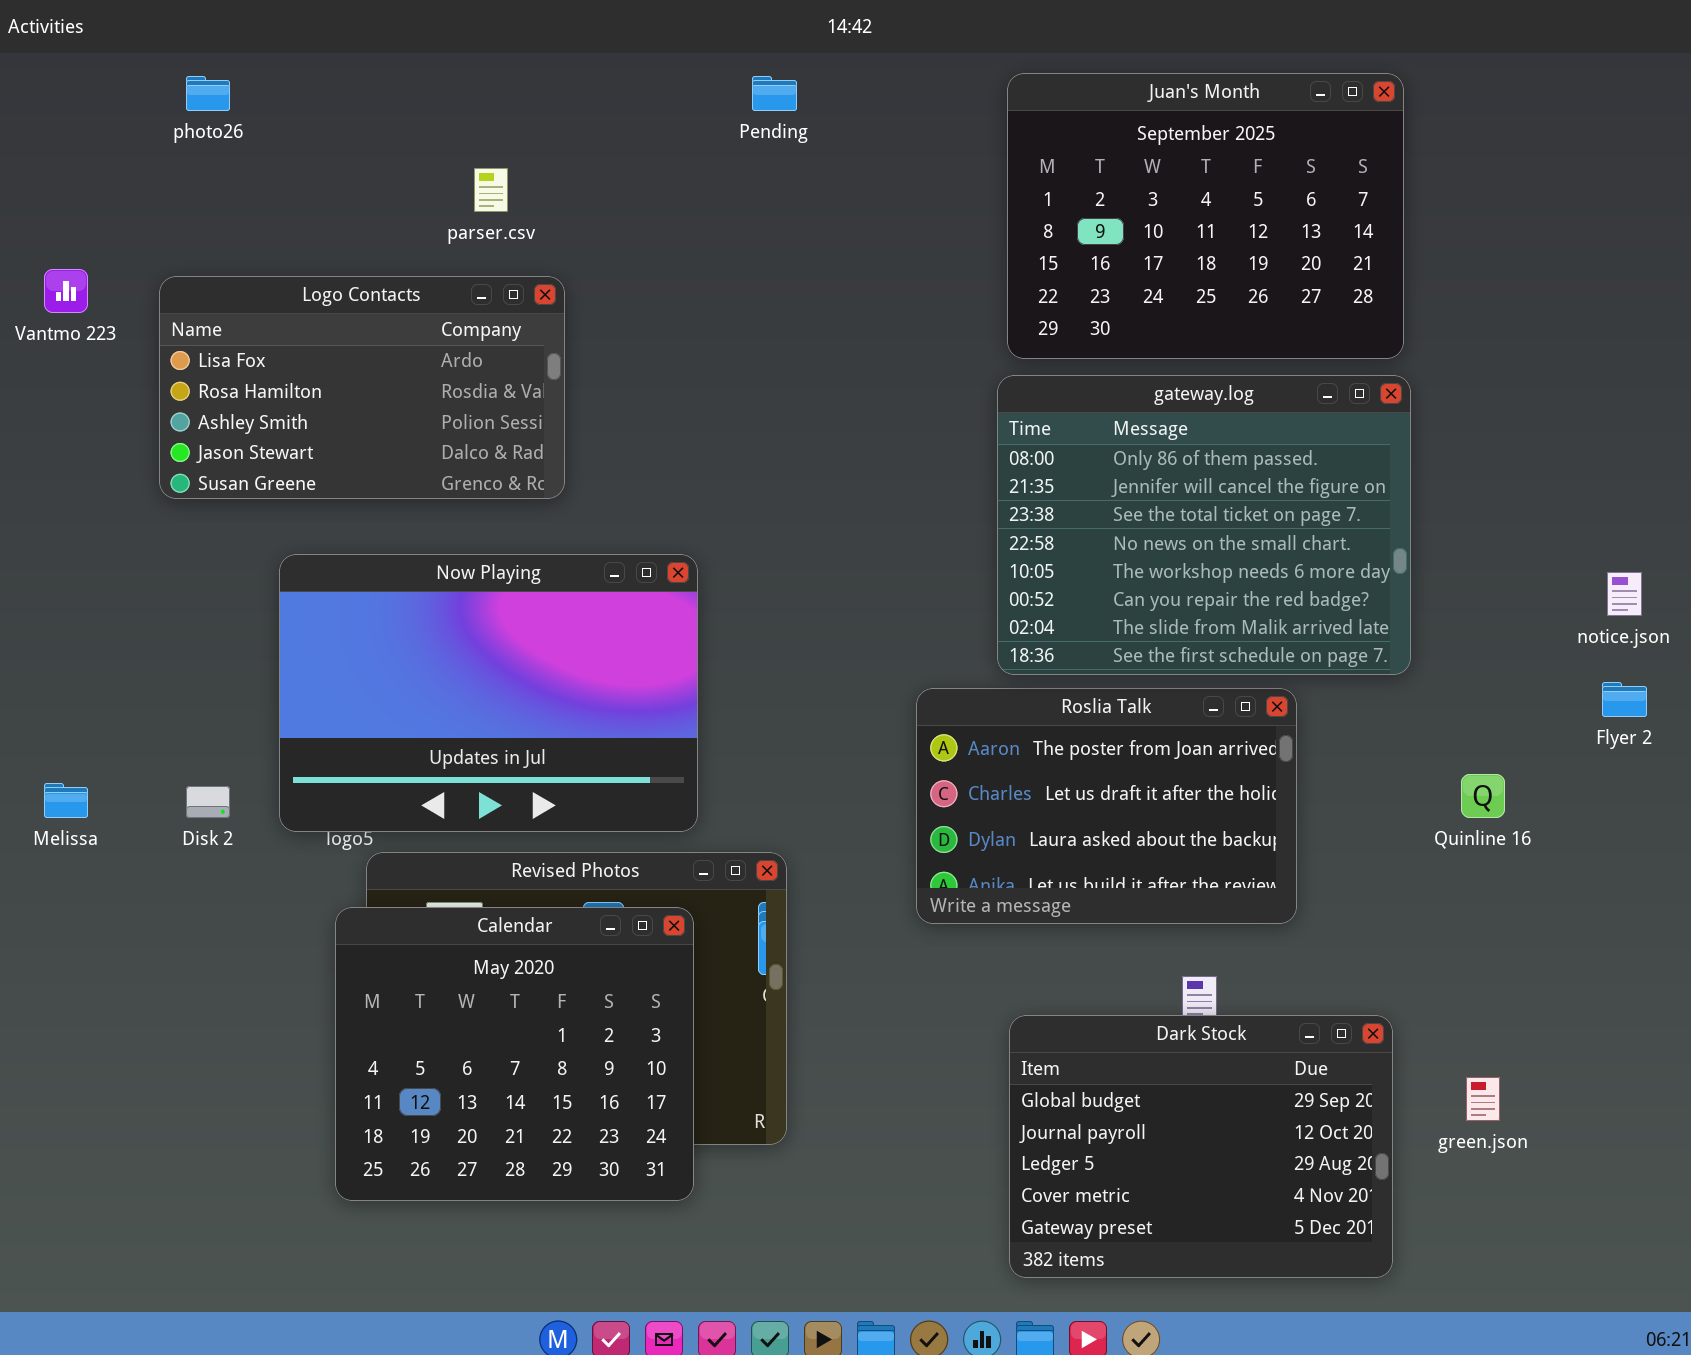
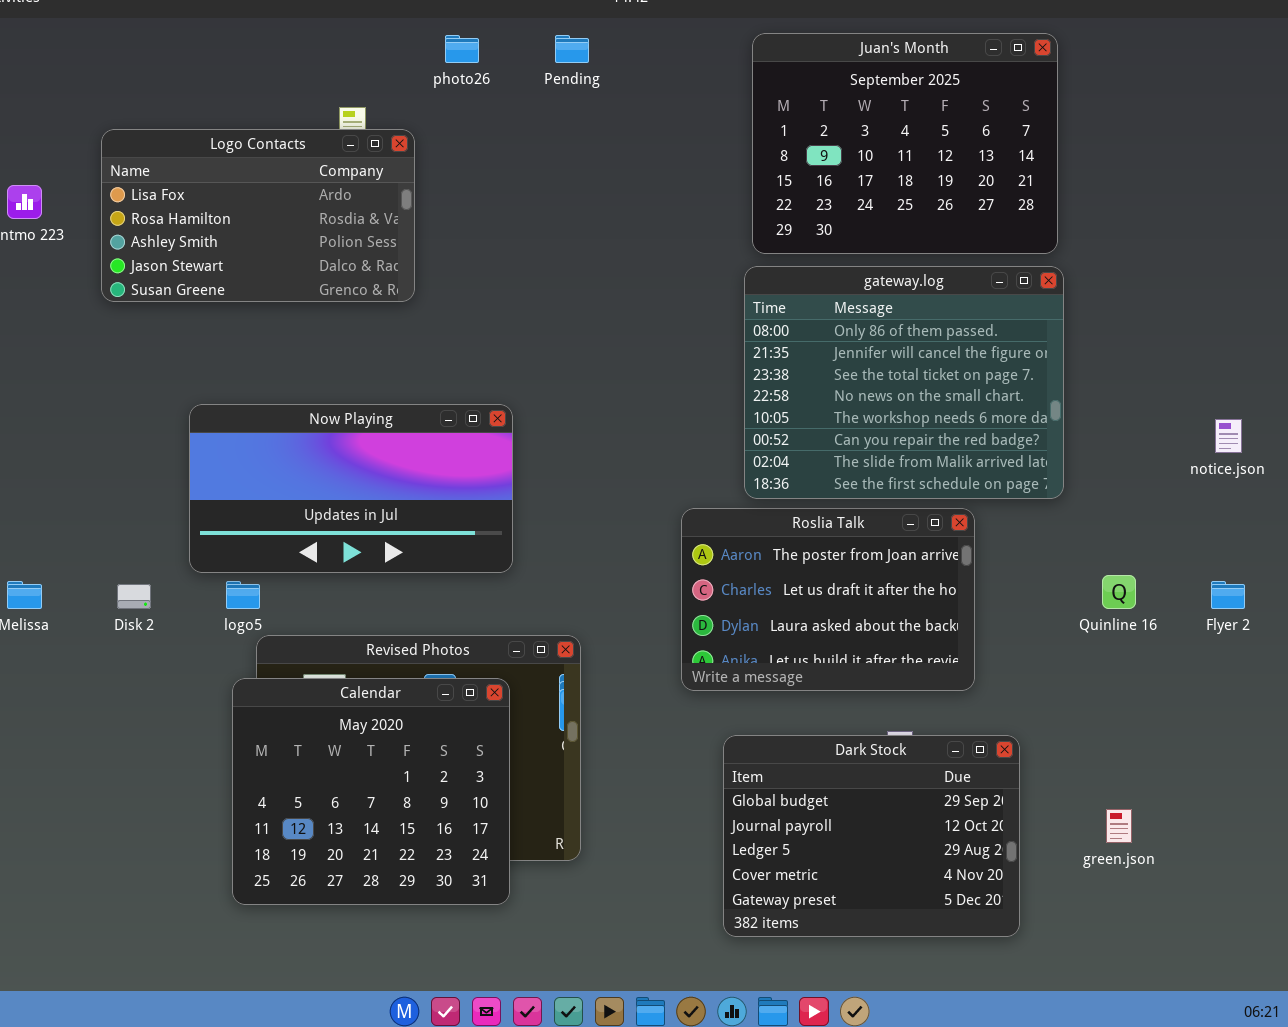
photo26: [186,76,230,111] -> [445,35,479,63], moved
Logo Contacts: [159,276,565,499] -> [101,129,415,302], moved
Now Playing: [279,554,698,832] -> [189,404,513,573], resized
Flyer 2: [1602,682,1647,717] -> [1211,581,1245,609], moved
Dark Stock: [1009,1015,1393,1278] -> [723,735,1020,937], moved

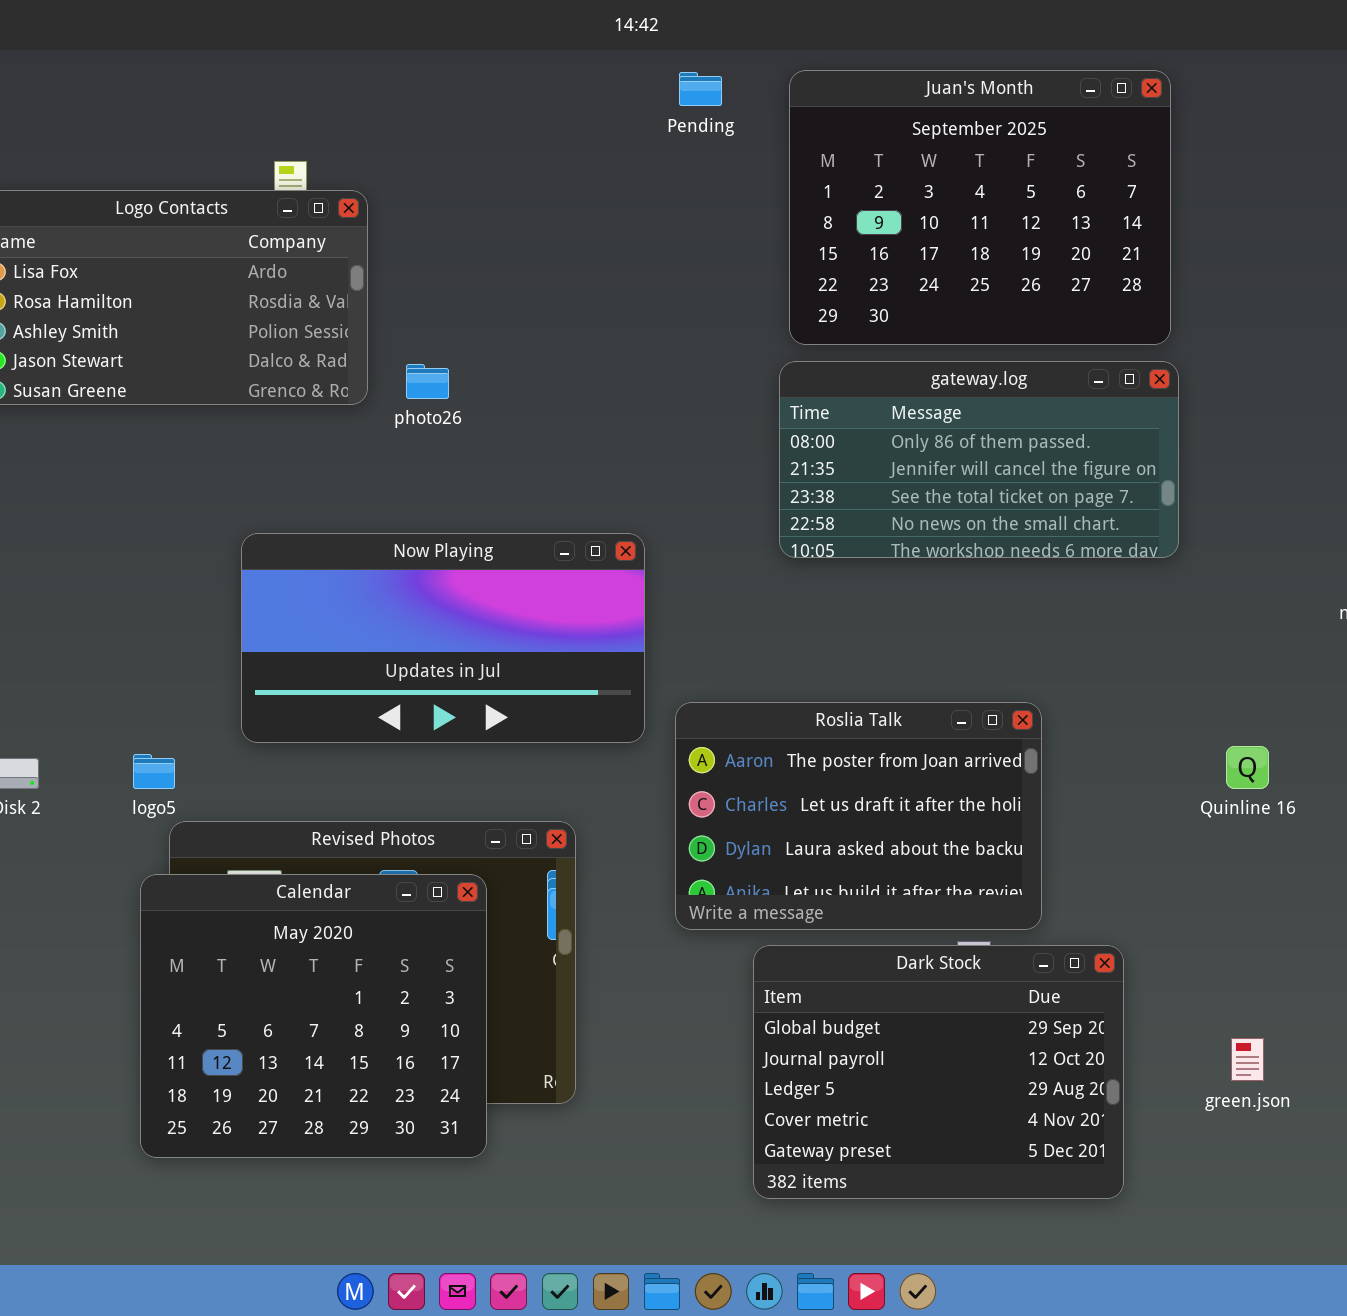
photo26: [445,35,479,63] -> [406,364,449,399], moved
Pending: [555,35,589,63] -> [679,72,722,106], moved
gateway.log: [744,266,1064,499] -> [779,361,1179,558], resized
Now Playing: [189,404,513,573] -> [241,533,645,743], moved
Roslia Talk: [681,508,975,691] -> [675,702,1042,930], moved

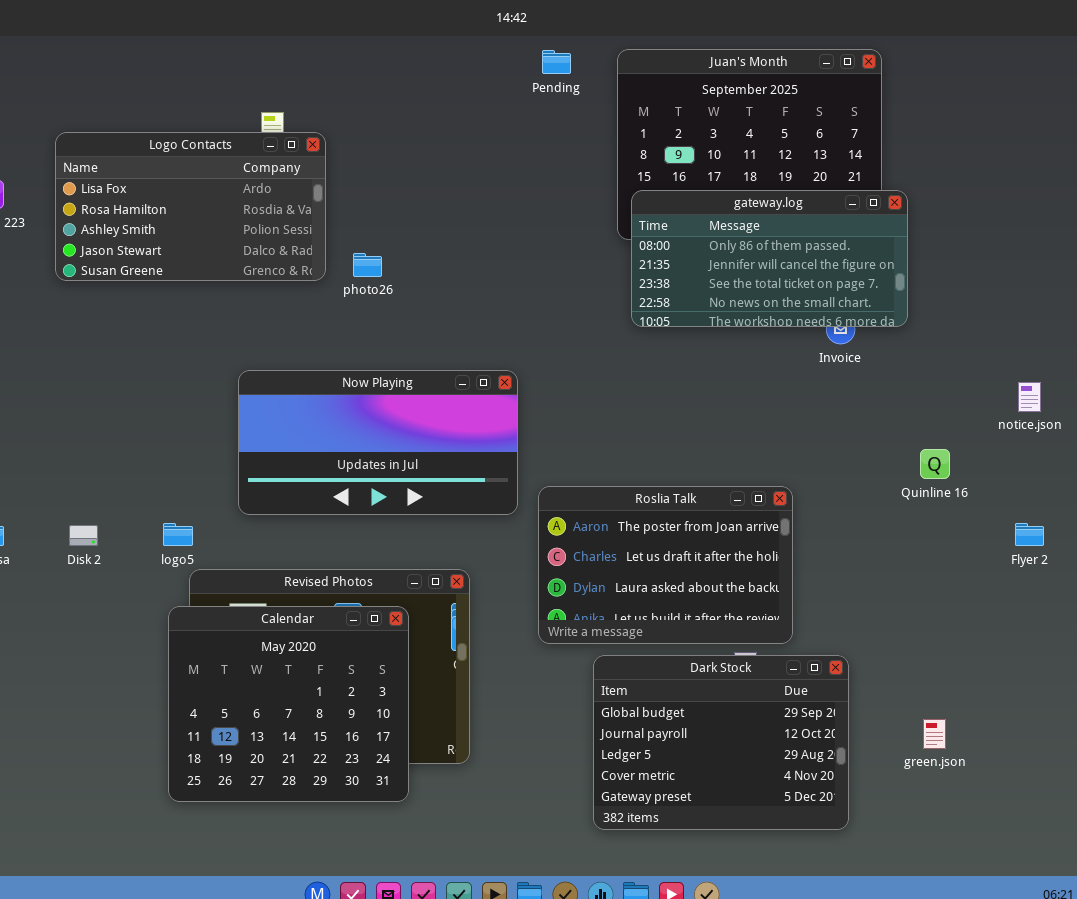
gateway.log: [779,361,1179,558] -> [631,190,908,327], moved
Quinline 16: [1226,746,1269,789] -> [920,449,950,479], moved

